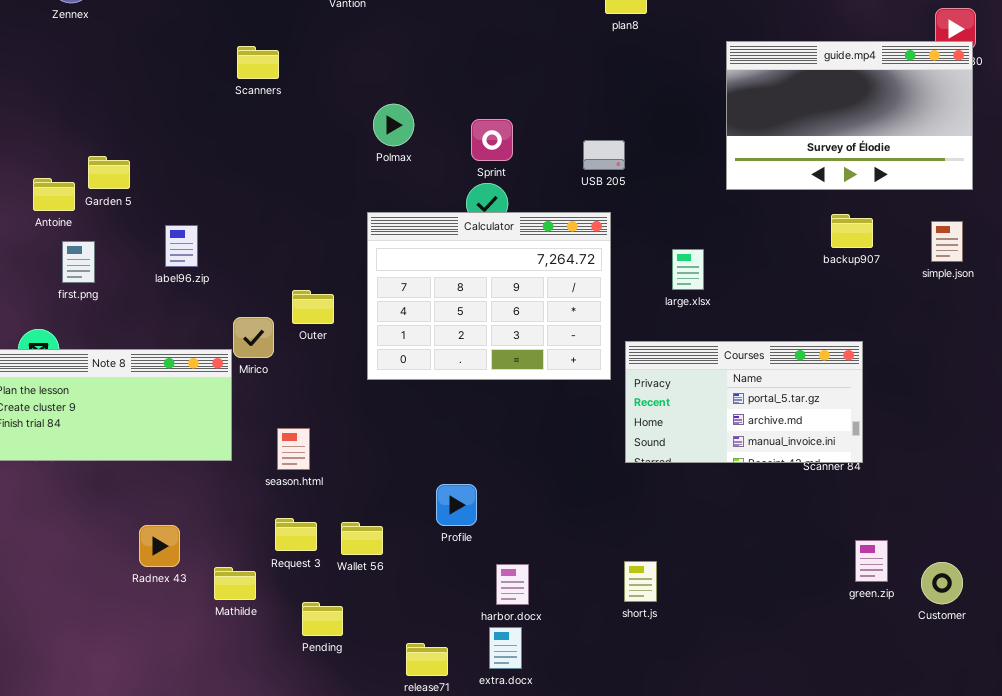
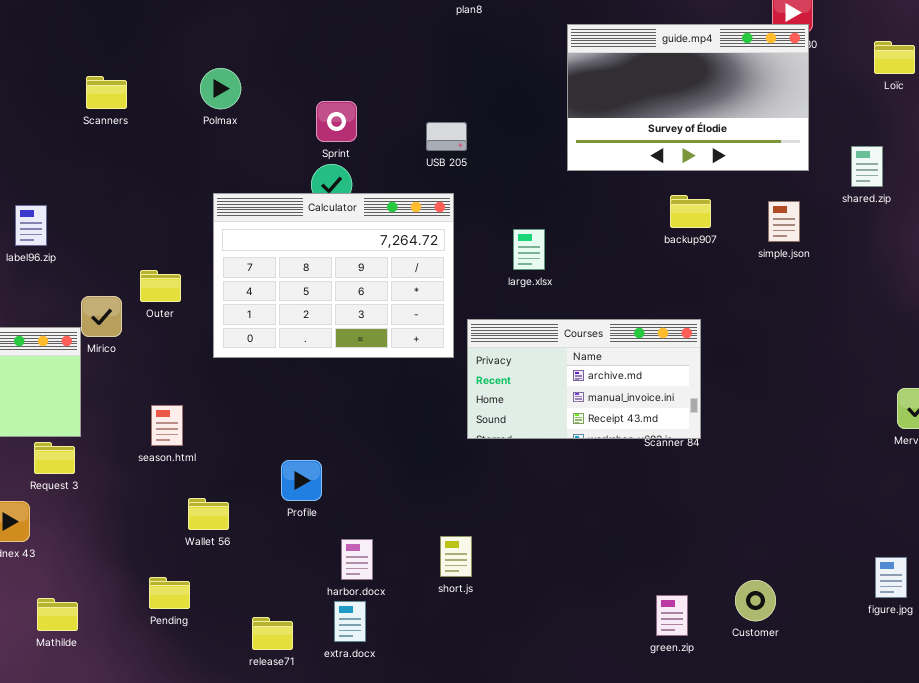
Scanners: [237,46,279,79] -> [86,76,127,109], moved
Polmax: [373,104,414,146] -> [200,68,241,109], moved
Courses: [625,341,863,463] -> [467,319,701,439], scrolled down 1 row
season.html: [277,428,310,470] -> [151,405,183,446], moved
Request 3: [275,518,317,551] -> [34,442,75,474], moved
green.zip: [855,540,888,582] -> [656,595,688,636], moved
short.js: [624,561,657,602] -> [440,536,472,577], moved
Customer: [921,562,963,604] -> [735,580,776,621], moved
Mathilde: [214,567,256,600] -> [37,598,78,631], moved

